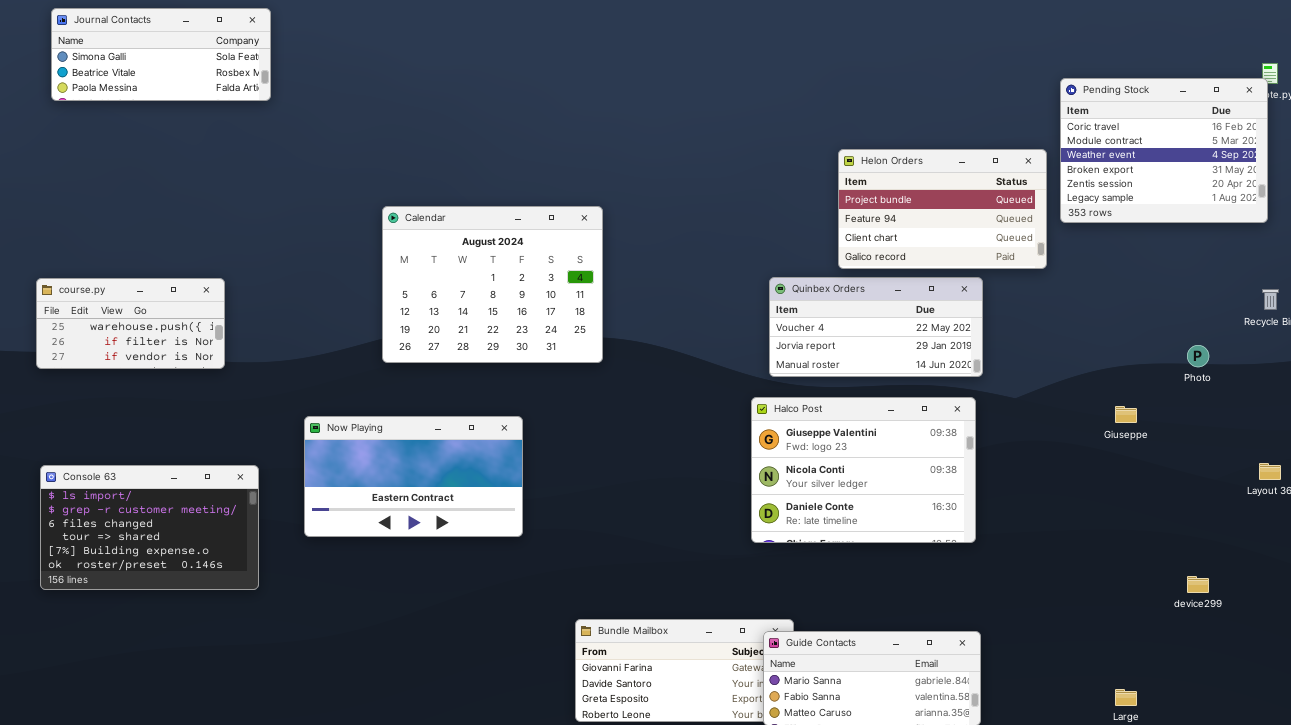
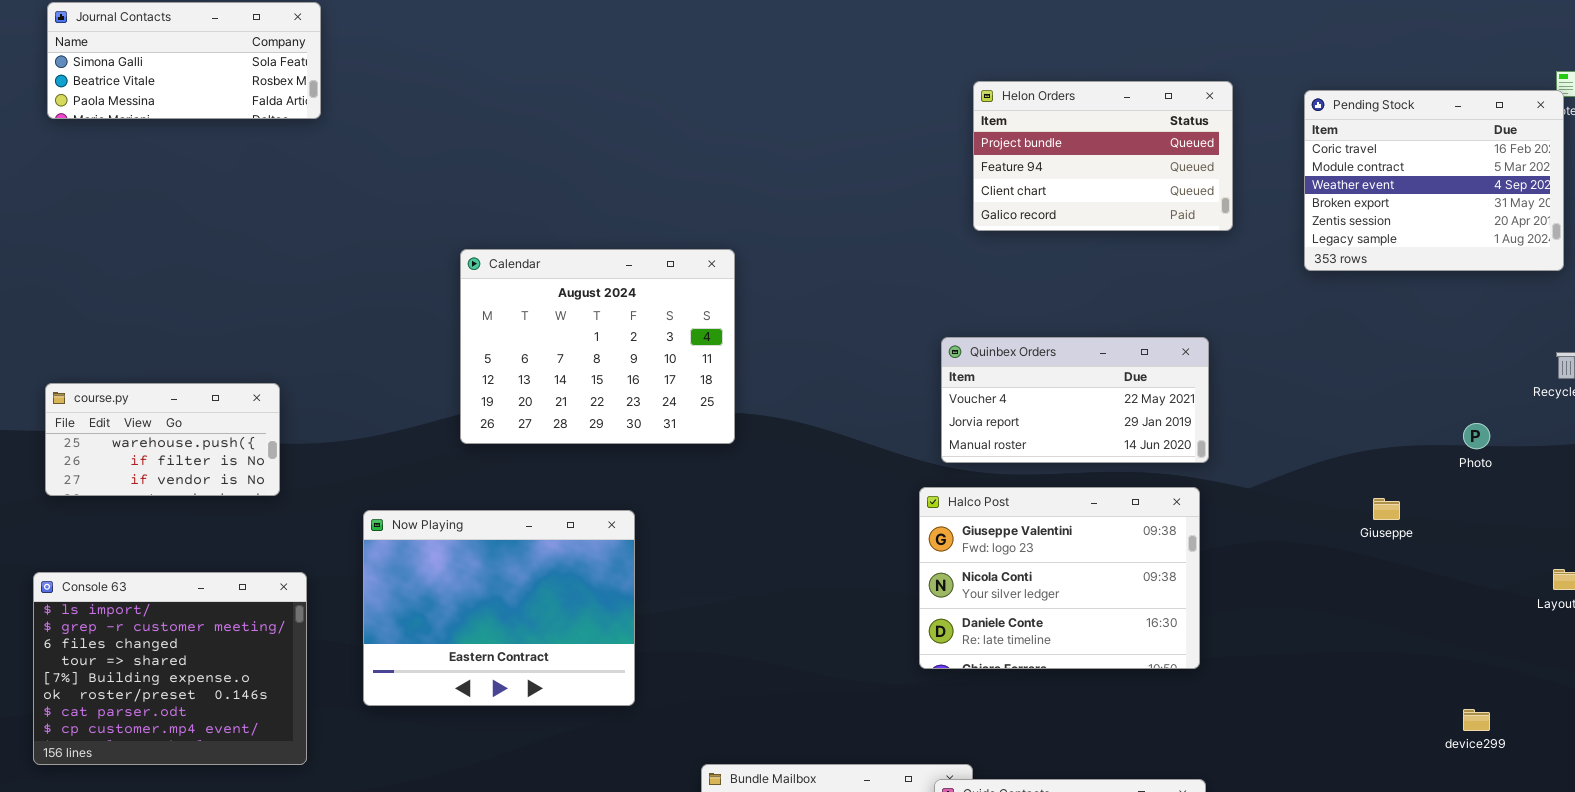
Helon Orders: [838,149,1047,269] -> [973,81,1233,231], moved
course.py: [36,278,225,369] -> [45,383,280,496], moved
Now Playing: [304,416,523,537] -> [363,510,635,706], resized
Console 63: [40,465,259,590] -> [33,572,307,765], resized

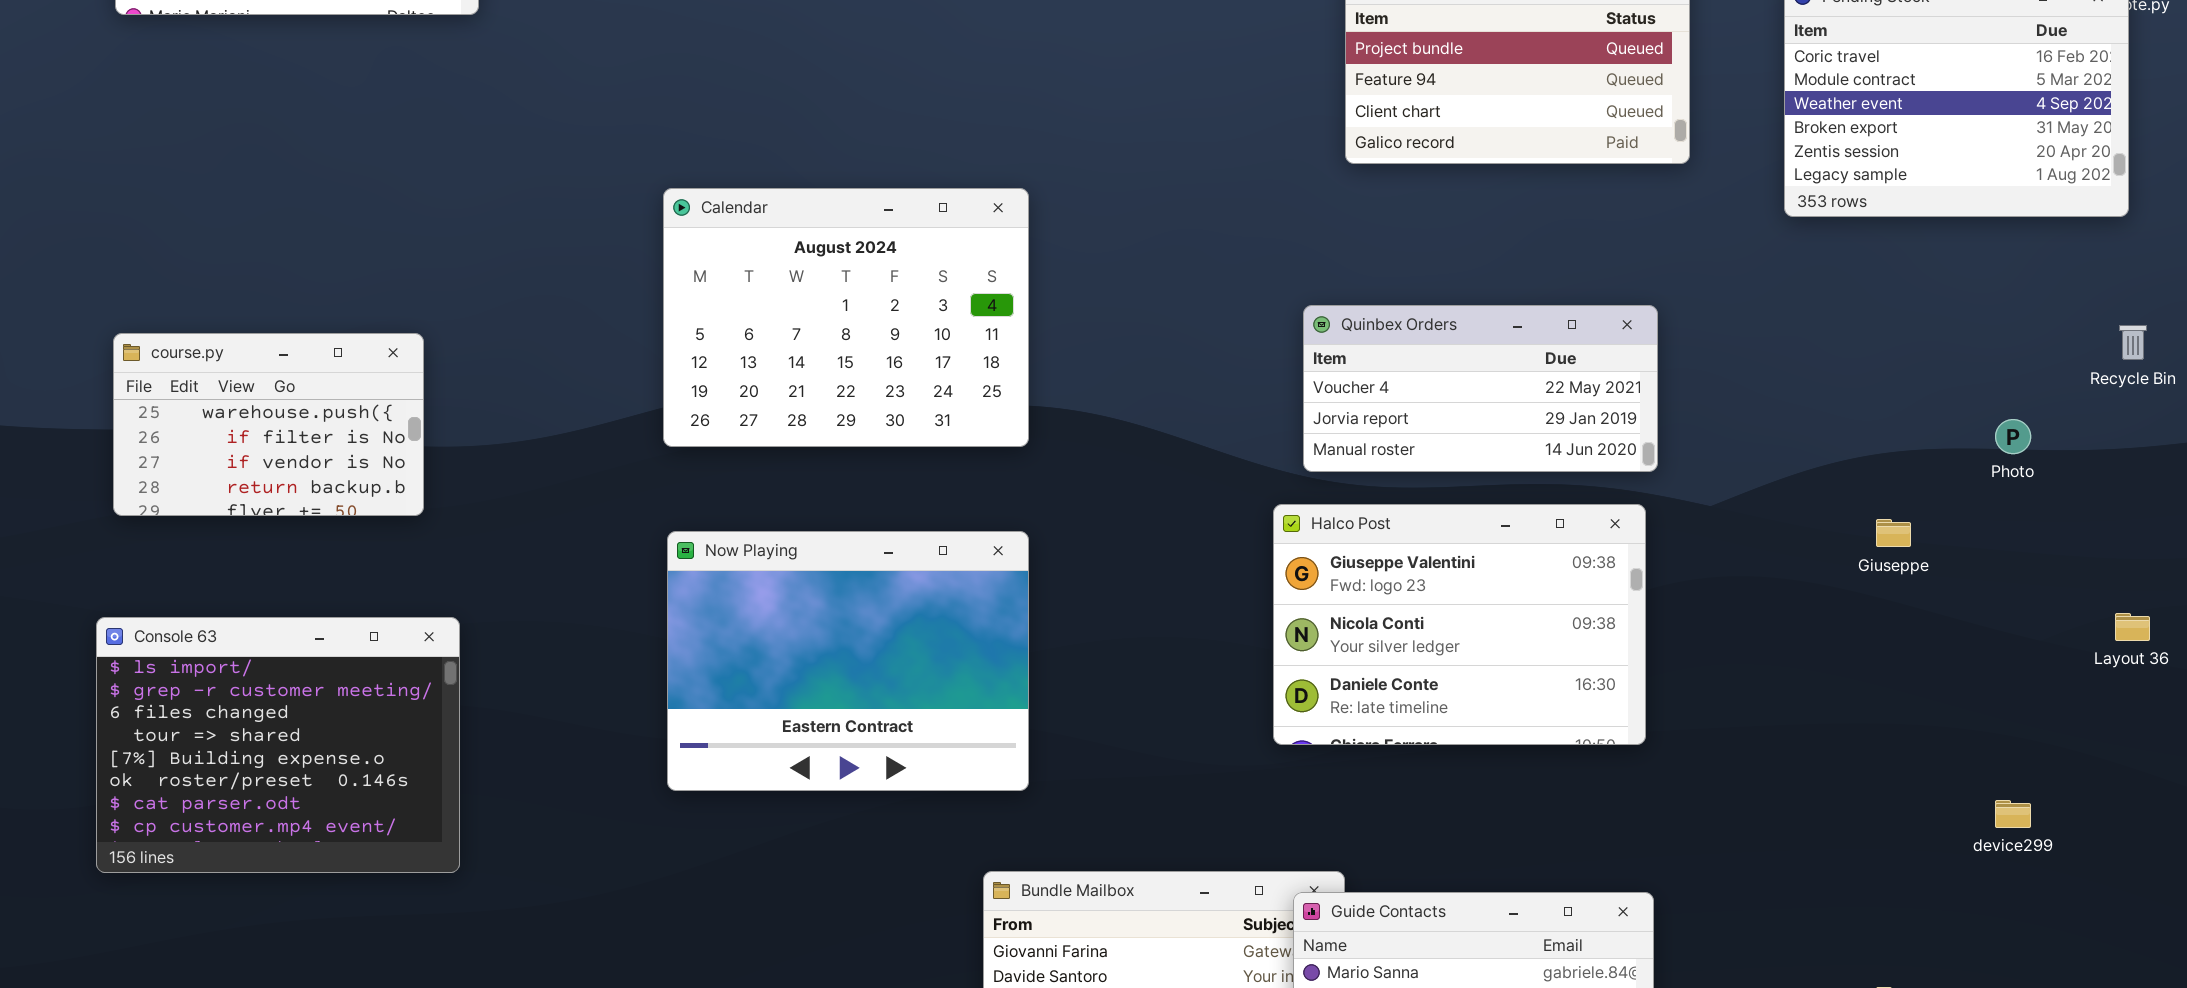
course.py: [45,383,280,496] -> [113,333,424,516], resized
Now Playing: [363,510,635,706] -> [667,531,1029,791], moved

